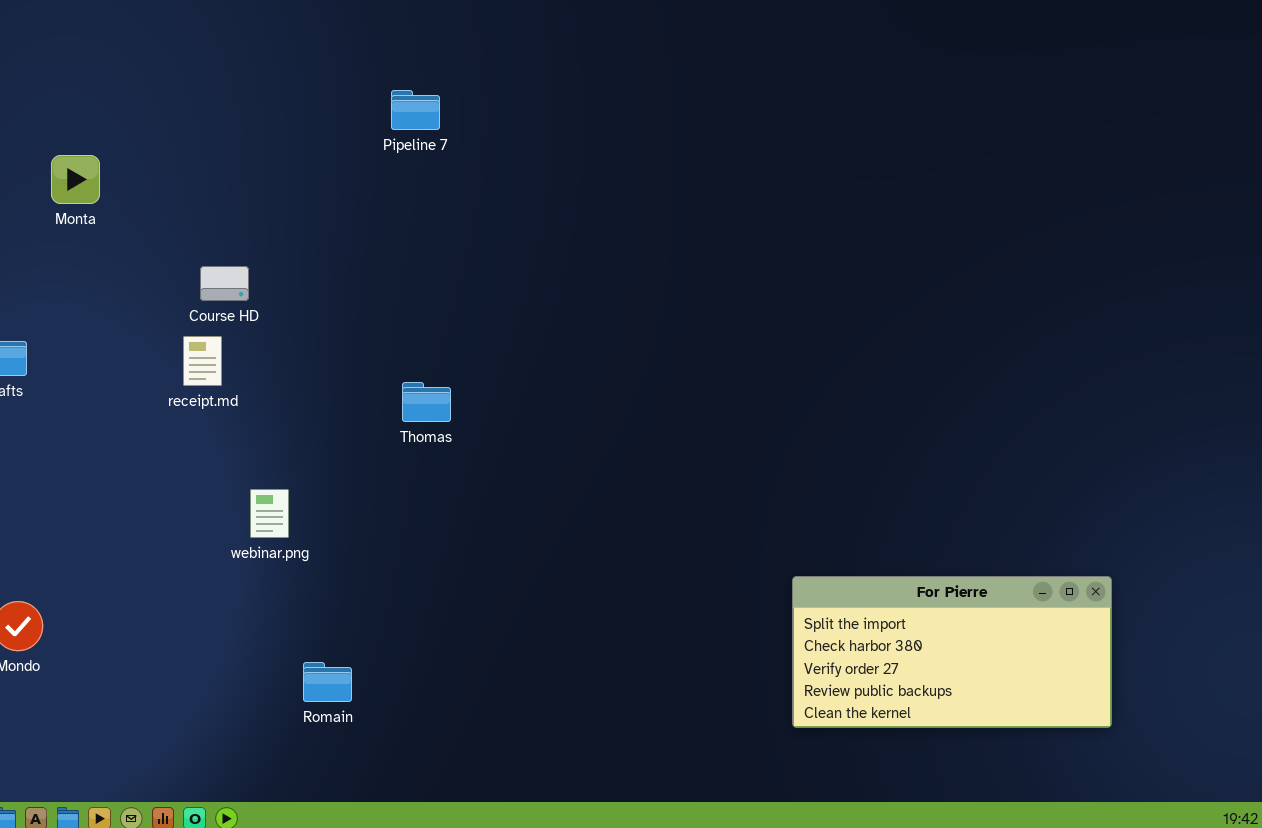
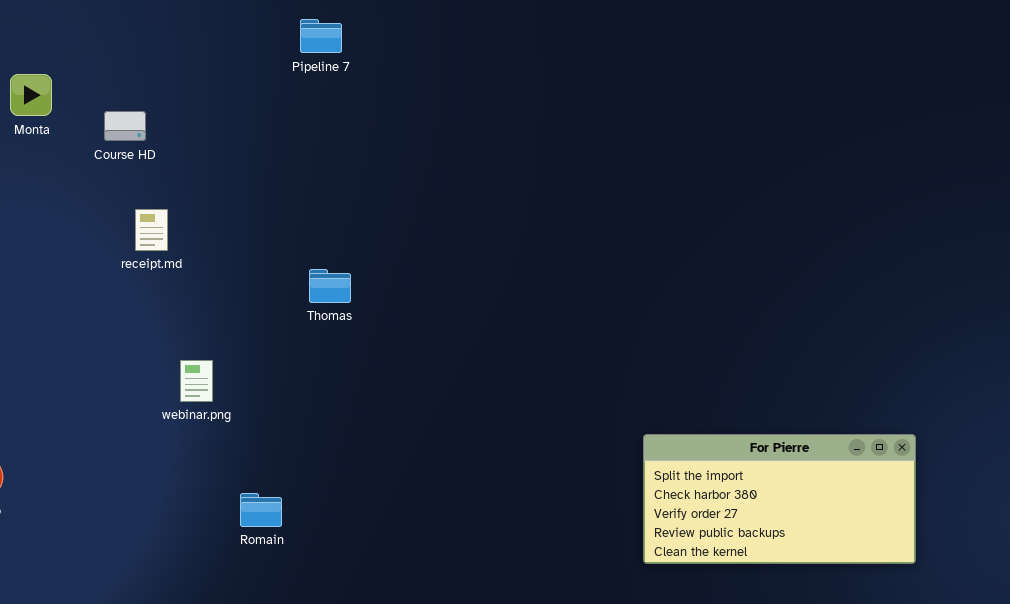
Course HD: [200,266,249,301] -> [104,111,146,141], moved
receipt.md: [183,336,222,386] -> [135,209,168,251], moved
Romain: [303,662,352,702] -> [240,493,282,527], moved

